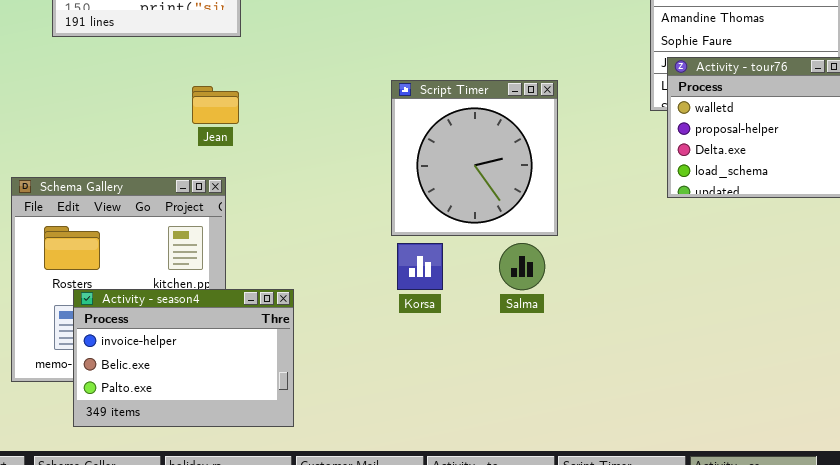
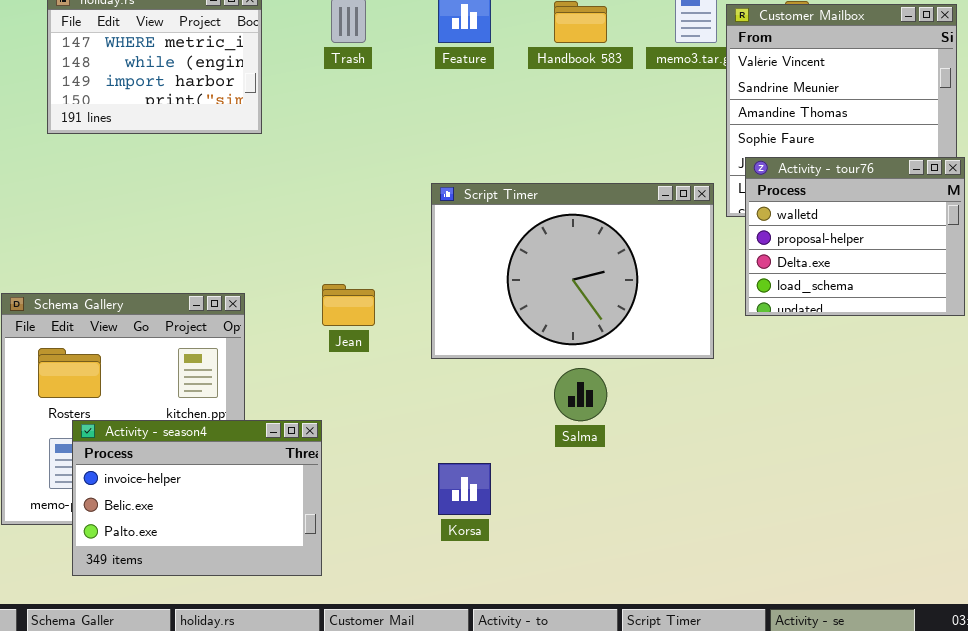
Script Timer: [391,80,558,236] -> [431,183,714,359], resized
Jean: [192,86,239,124] -> [322,284,375,326], moved
Korsa: [397,243,443,290] -> [438,463,491,515], moved

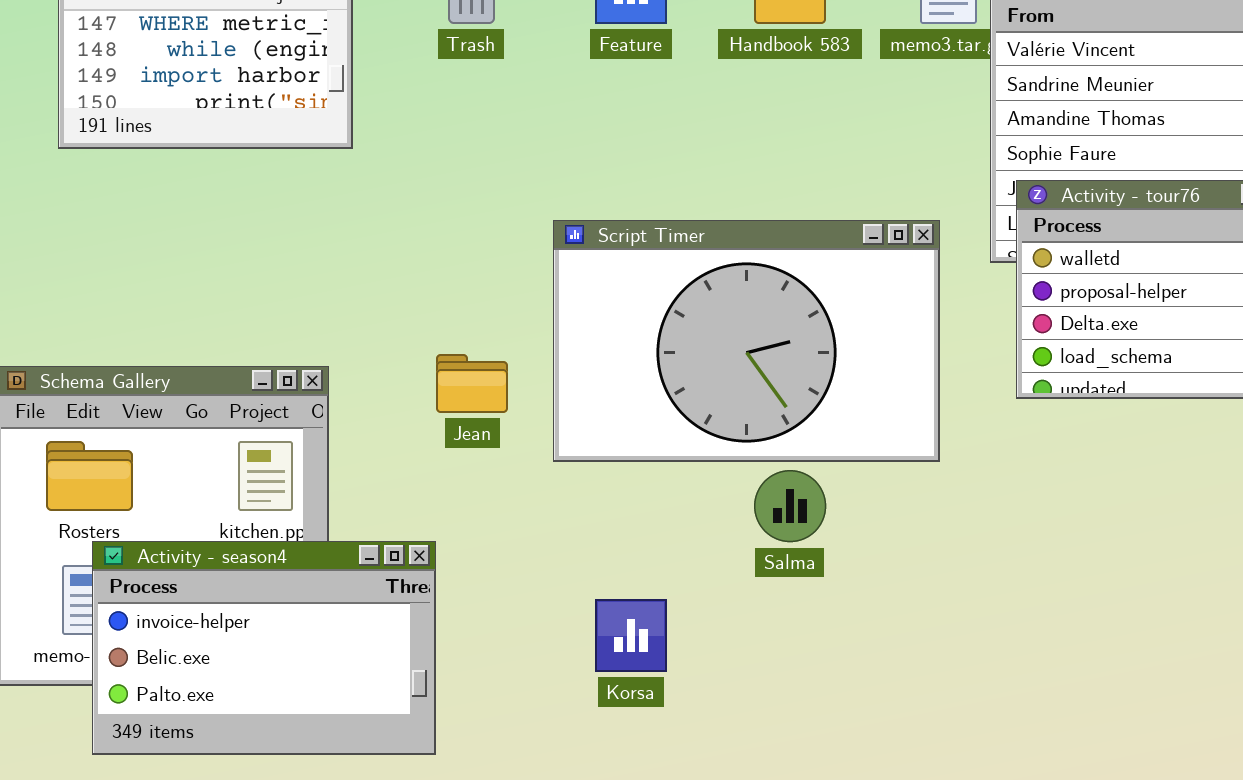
Script Timer: [431,183,714,359] -> [553,220,940,462], moved

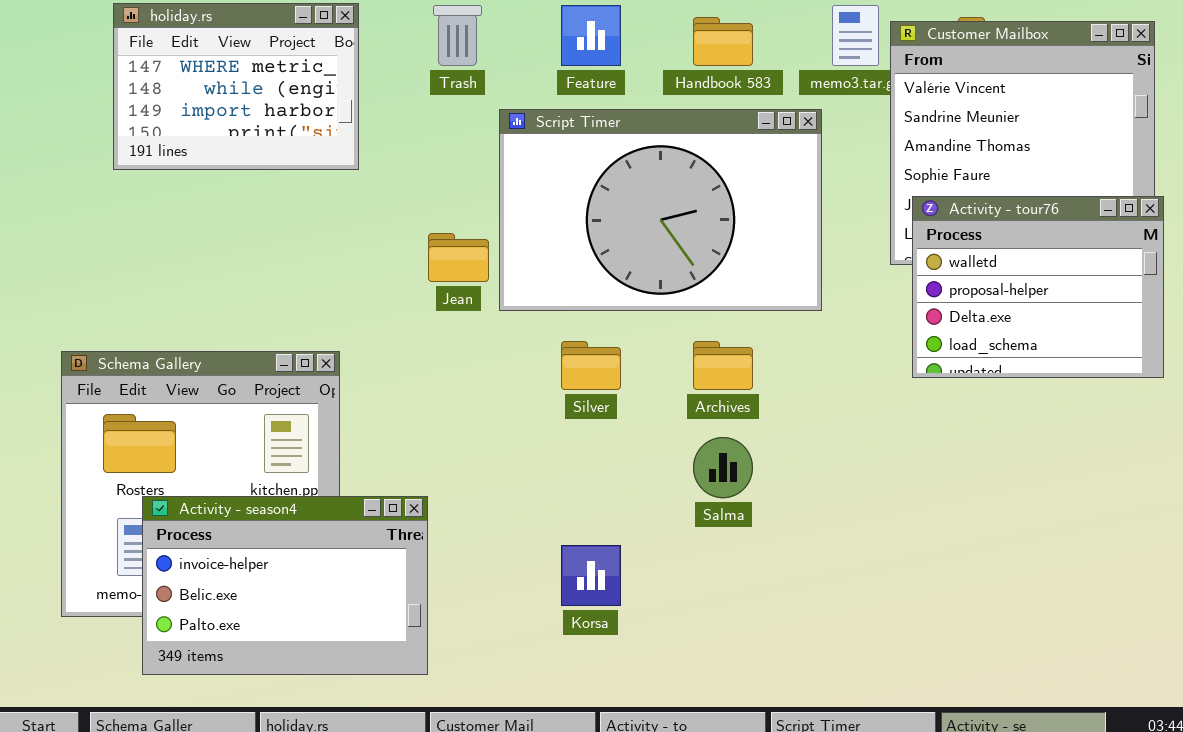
Script Timer: [553,220,940,462] -> [499,109,822,311], moved
Jean: [436,354,508,413] -> [428,233,489,282], moved

